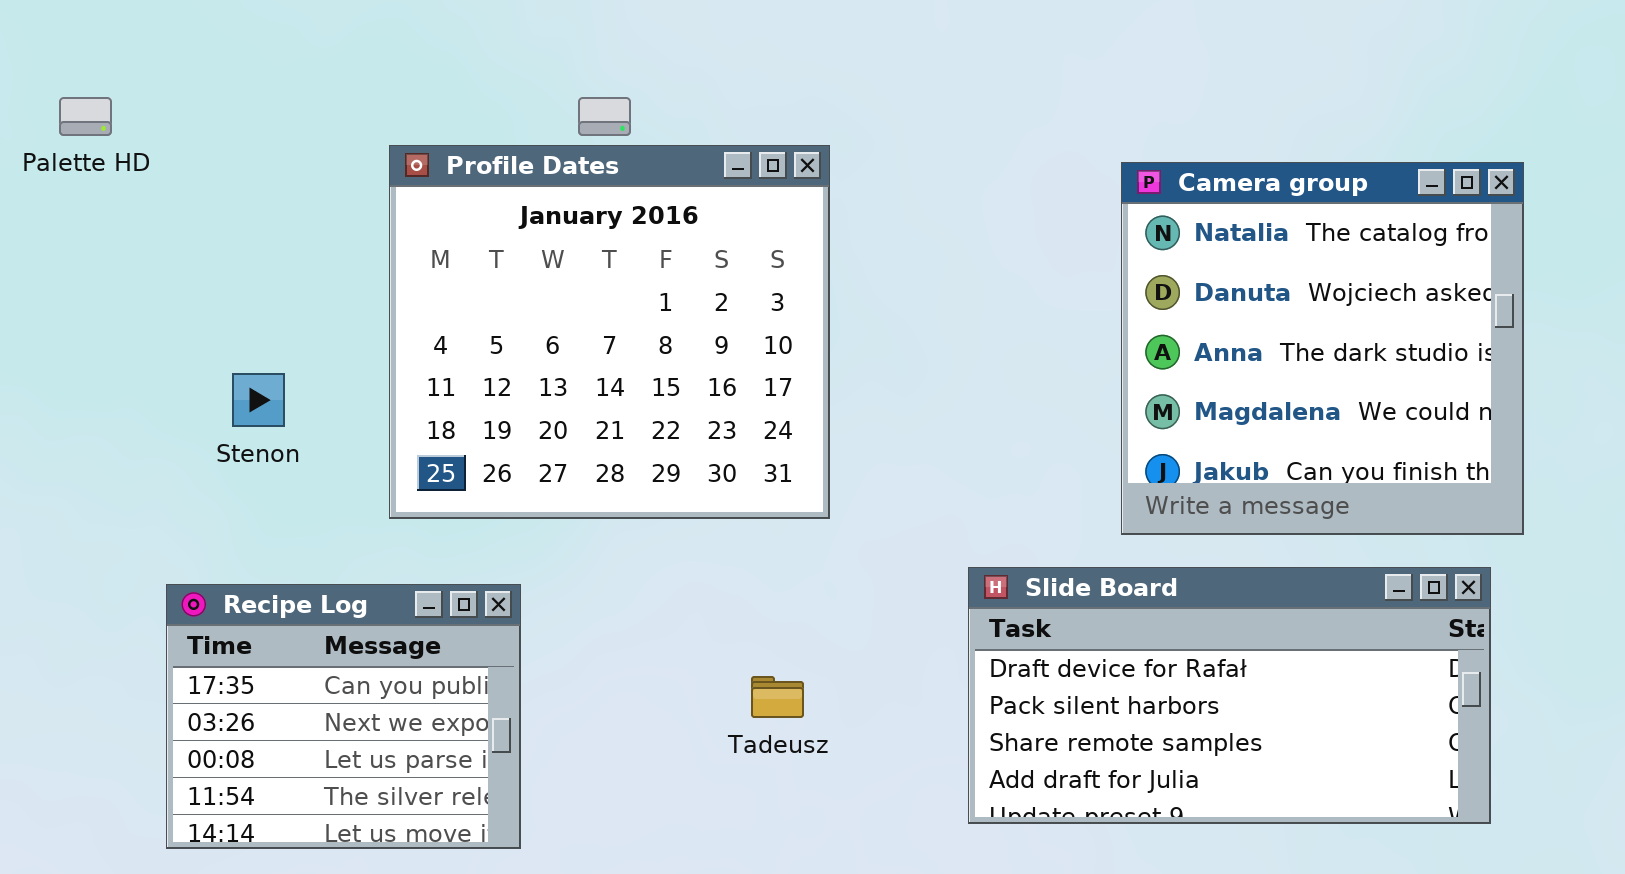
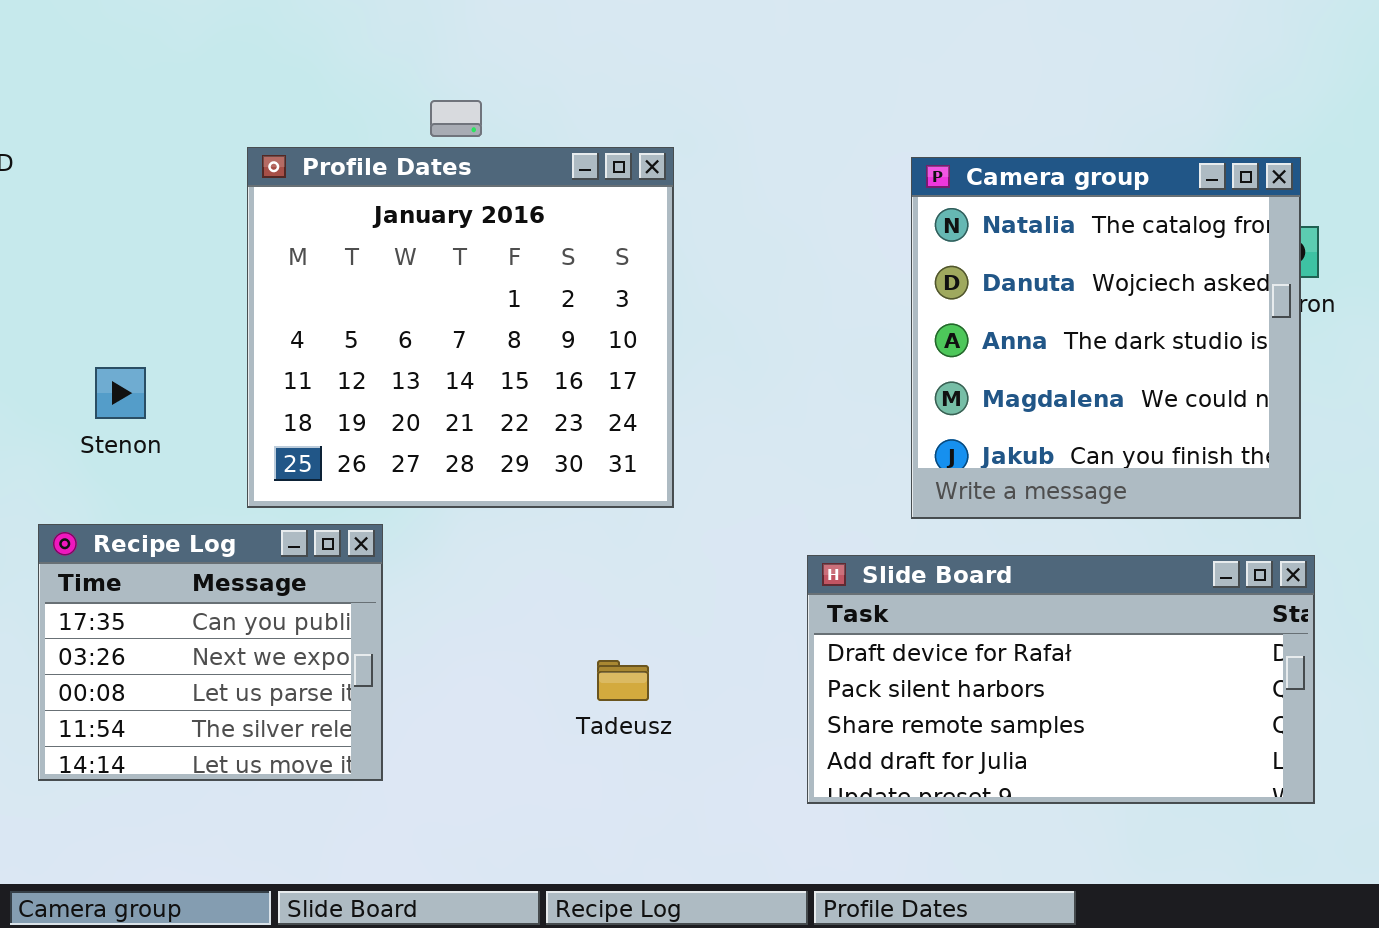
Camera group: [1121,162,1524,535] -> [911,157,1301,519], moved
Recipe Log: [166,584,521,849] -> [38,524,383,781], moved

